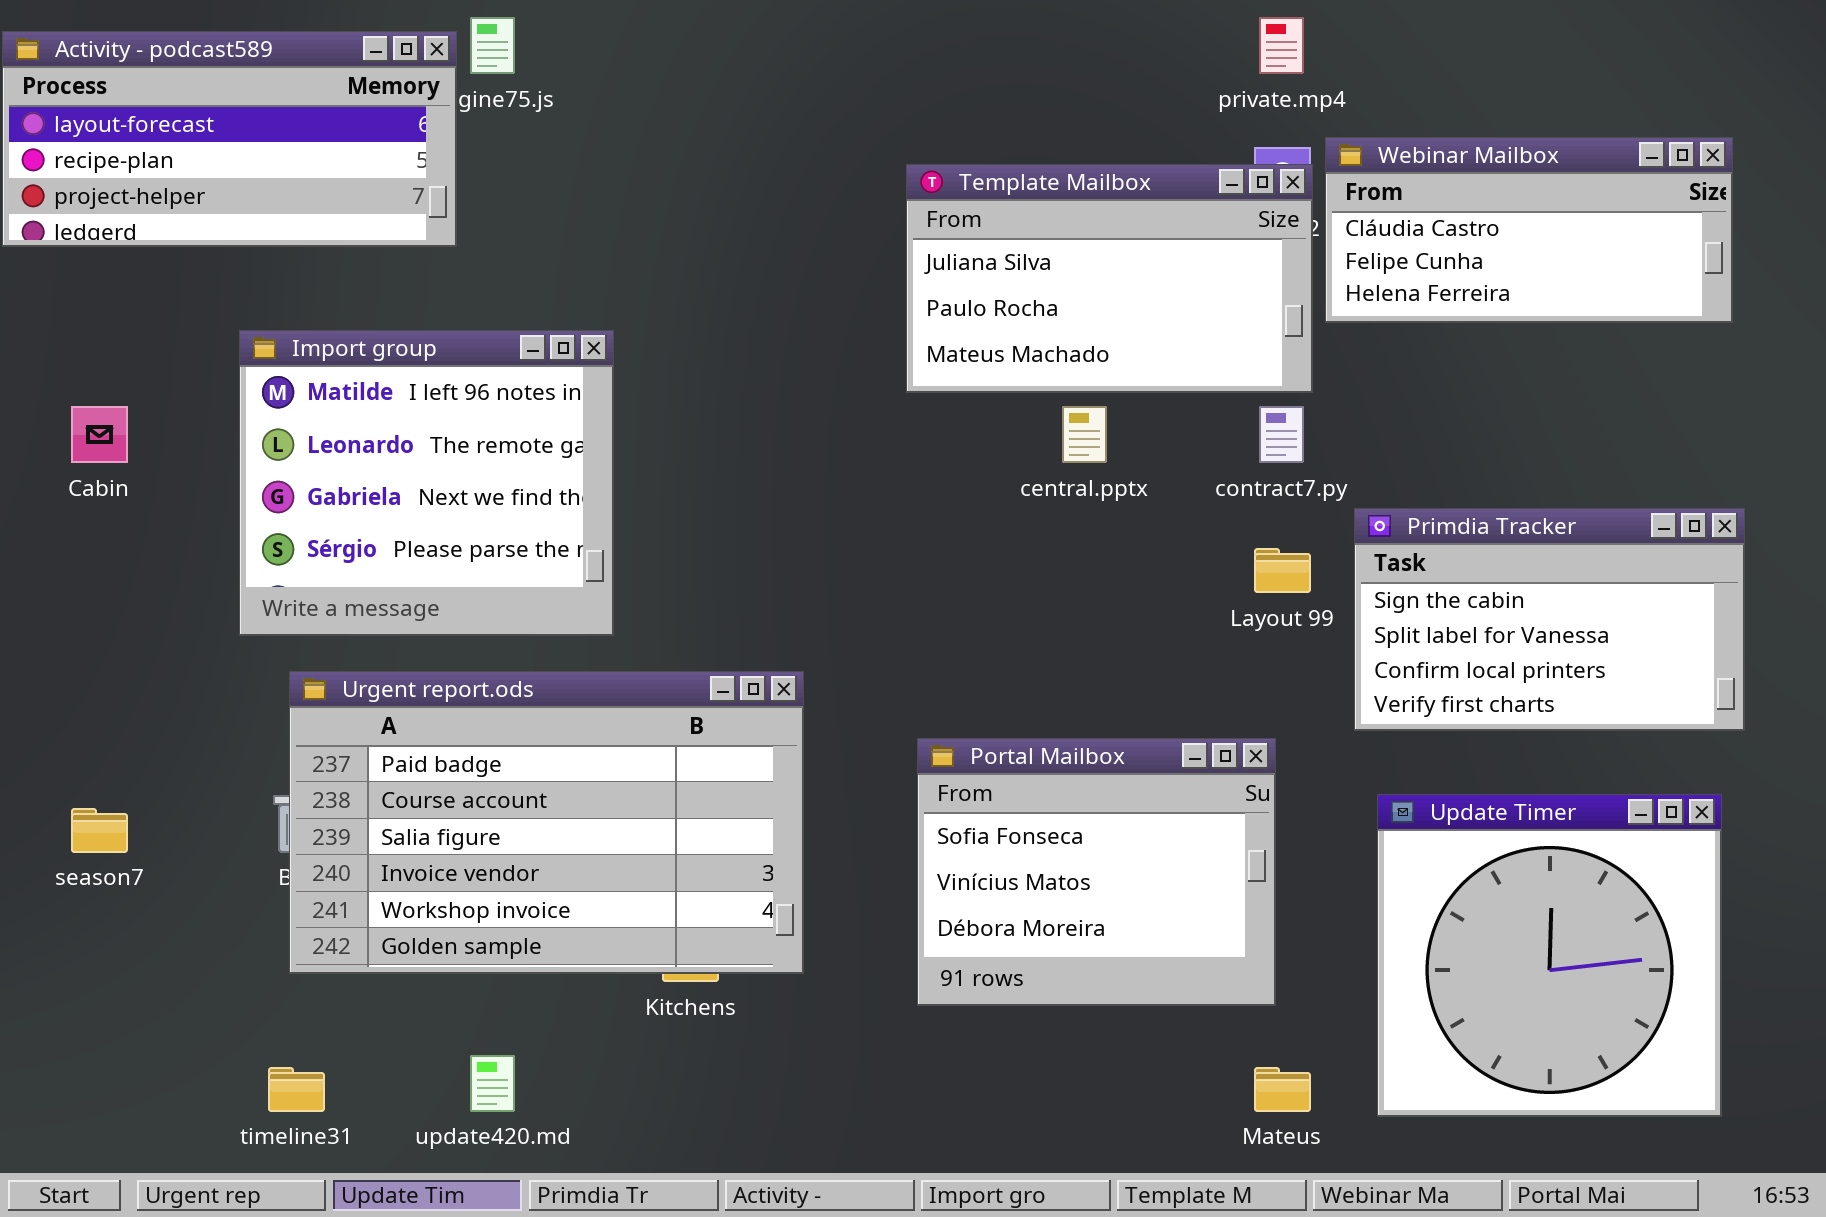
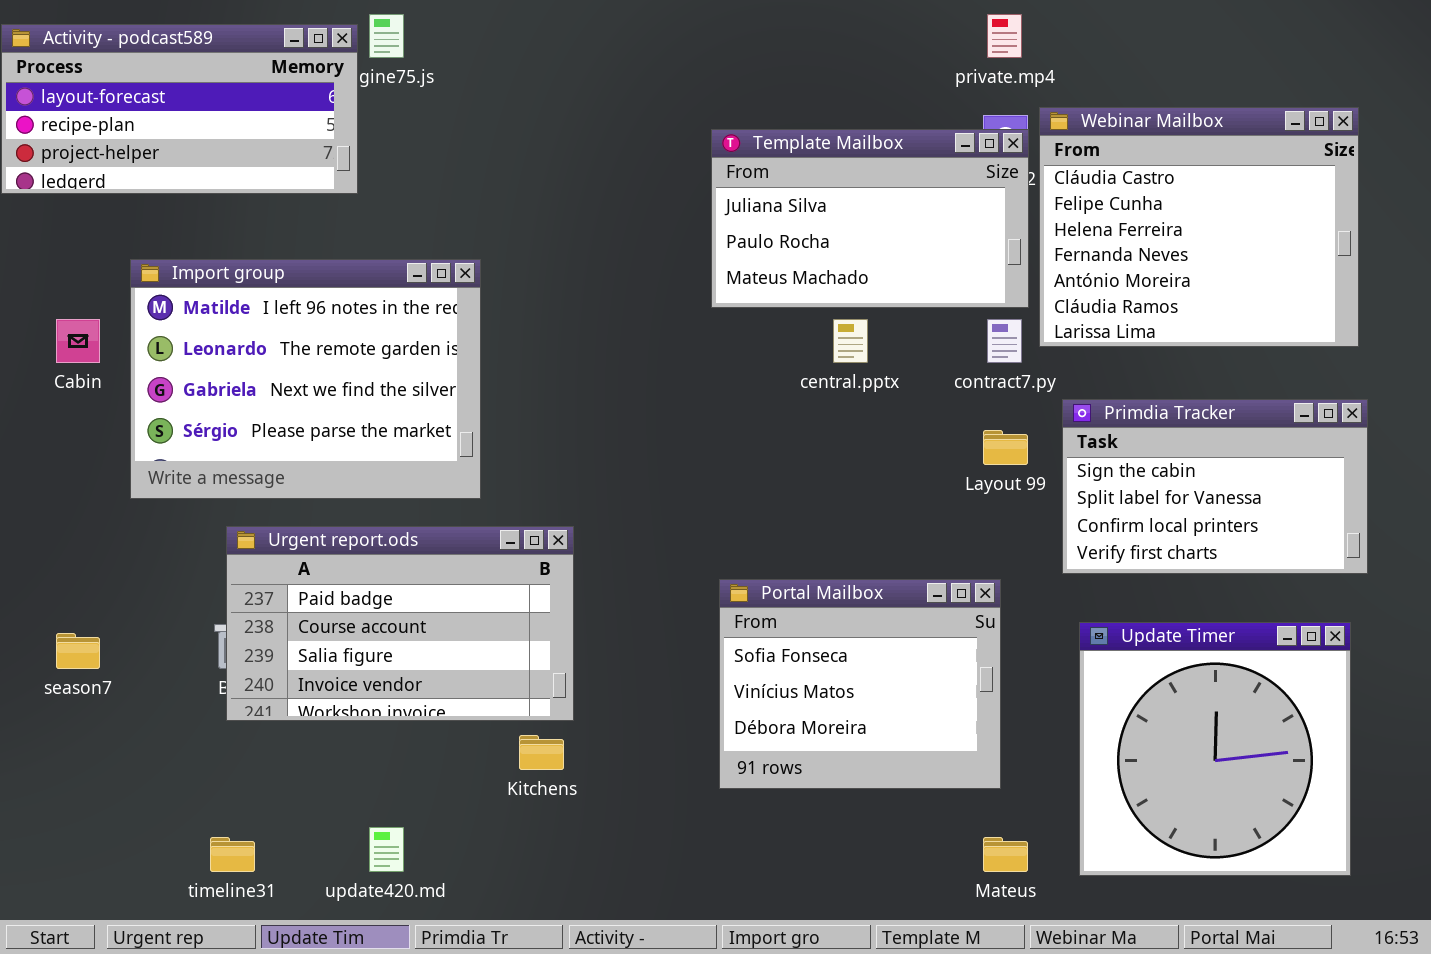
Webinar Mailbox: [1325,137,1733,323] -> [1039,107,1359,347], resized
Import group: [239,330,614,636] -> [130,259,481,499], resized
Urgent report.ods: [289,671,804,974] -> [226,526,574,721], resized

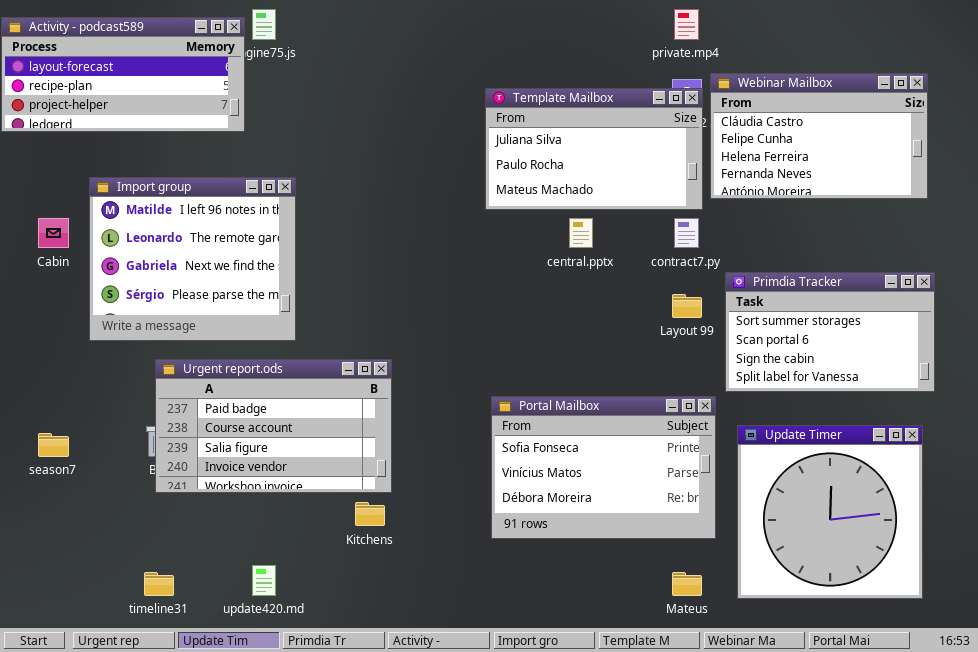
Webinar Mailbox: [1039,107,1359,347] -> [710,73,928,199], resized
Import group: [130,259,481,499] -> [89,177,296,341], resized
Primdia Tracker: [1062,399,1368,574] -> [725,272,935,392], scrolled up 2 rows
Portal Mailbox: [719,579,1001,789] -> [491,396,716,539], resized

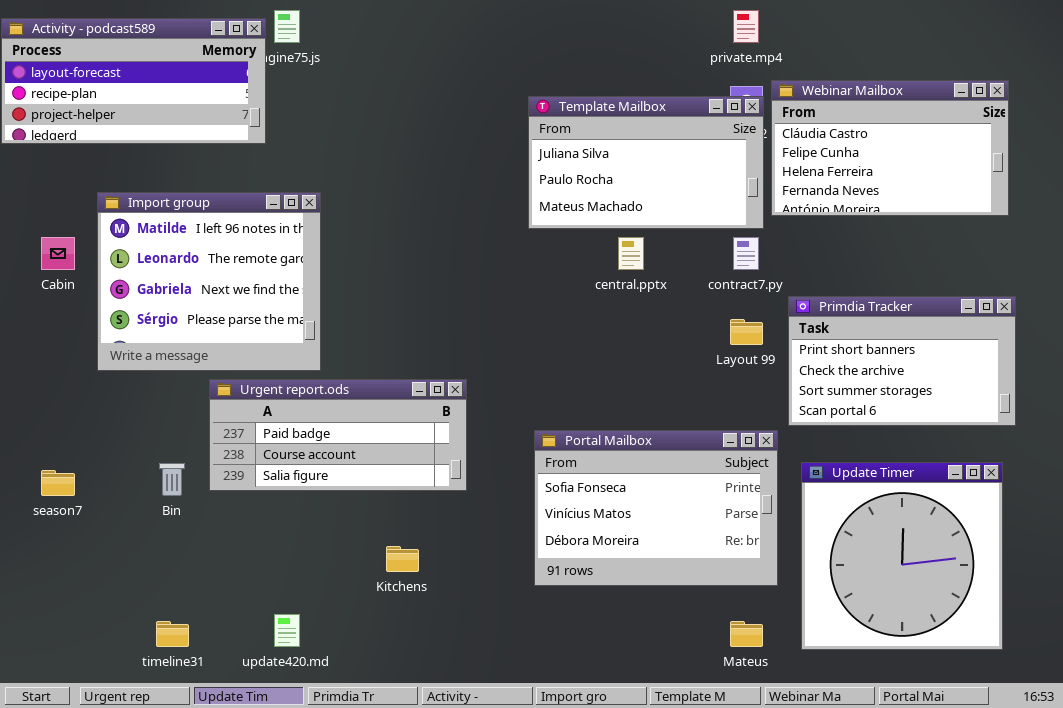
Primdia Tracker: [725,272,935,392] -> [788,296,1016,426], scrolled up 2 rows
Urgent report.ods: [155,359,392,493] -> [209,379,467,491], moved, resized

